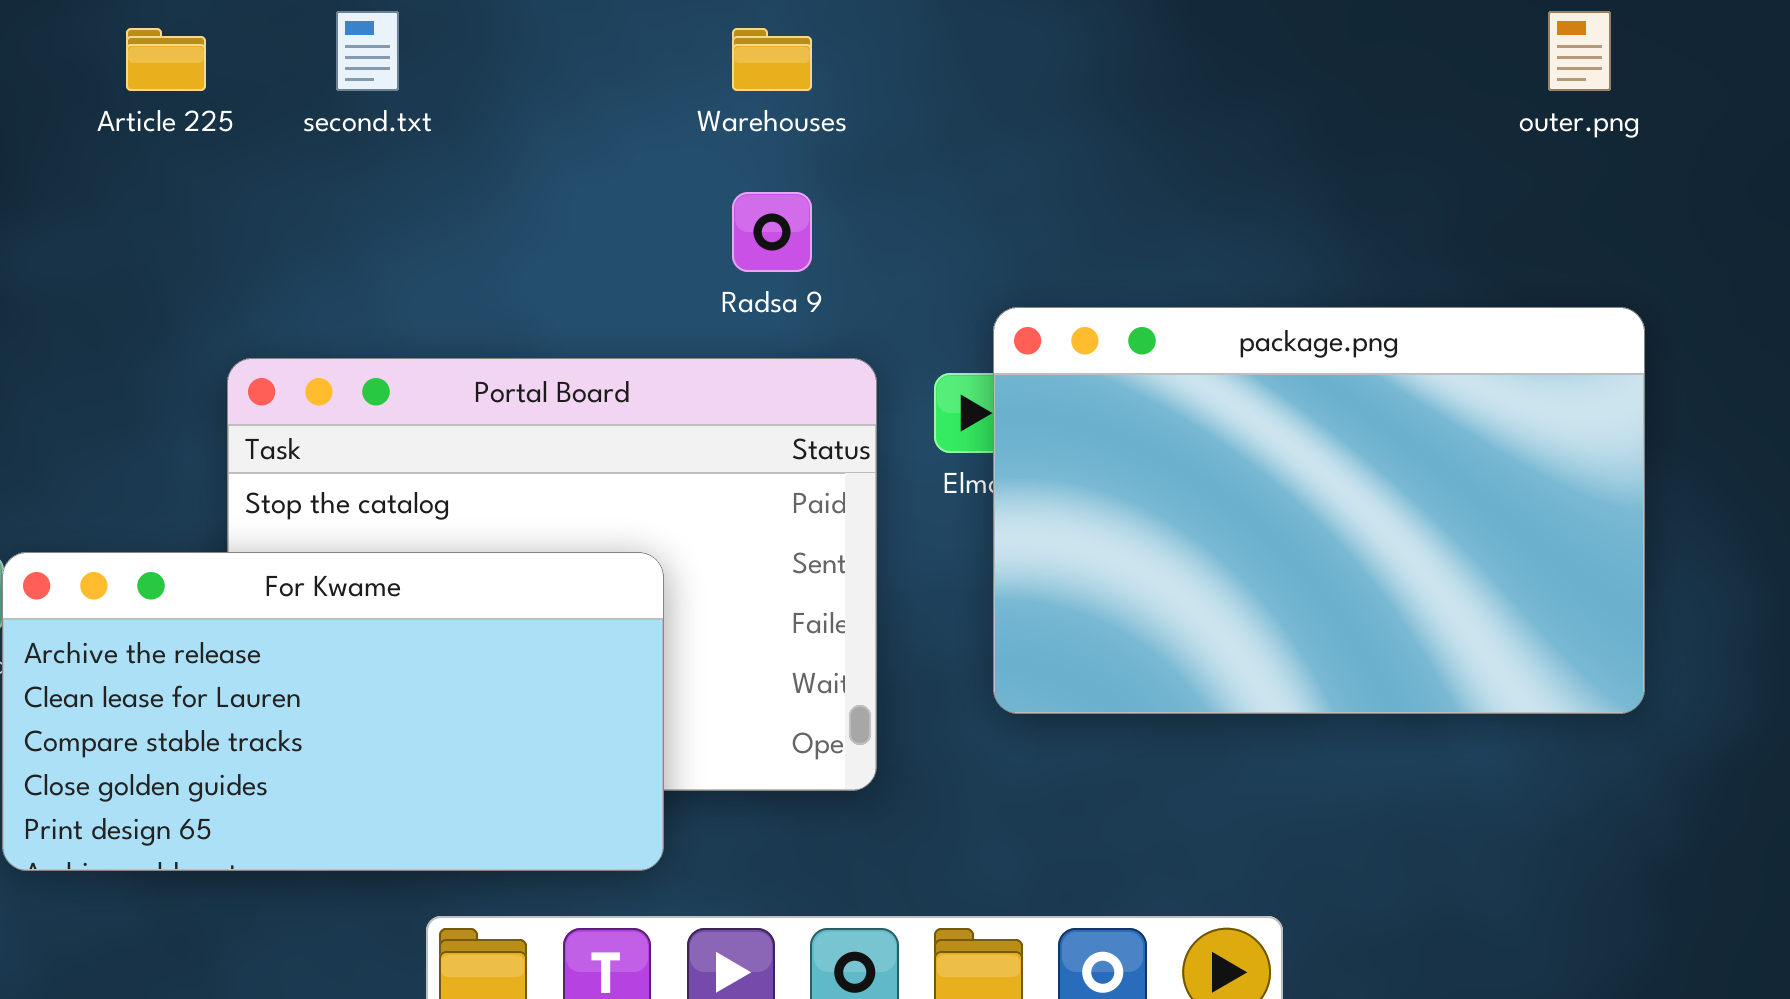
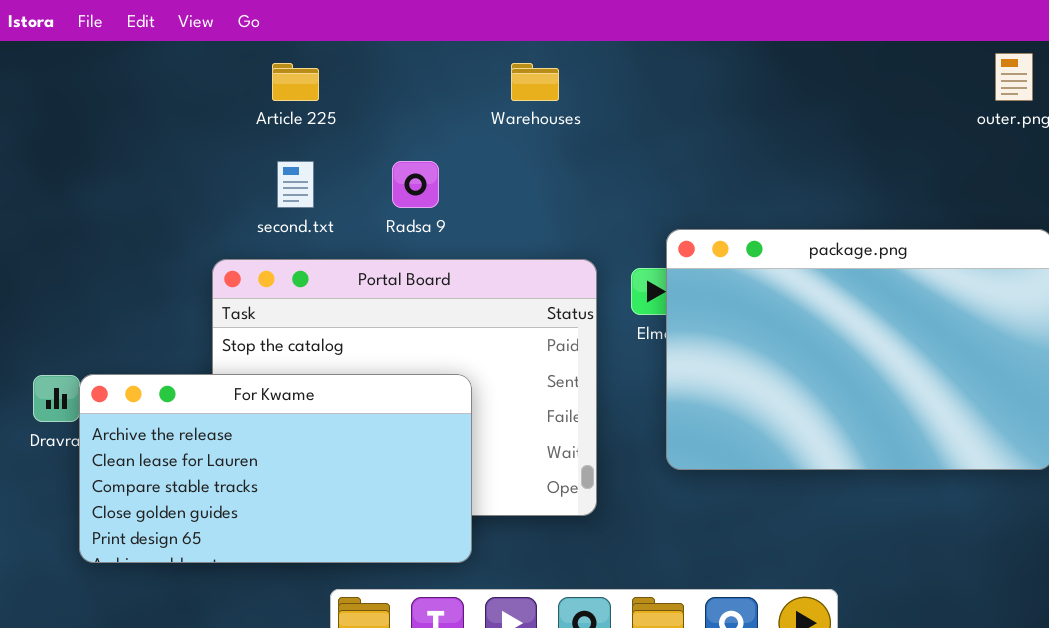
second.txt: [336,11,399,91] -> [277,161,314,208], moved
Article 225: [126,28,206,91] -> [272,63,319,101], moved
Radsa 9: [732,192,812,272] -> [392,161,439,208], moved

